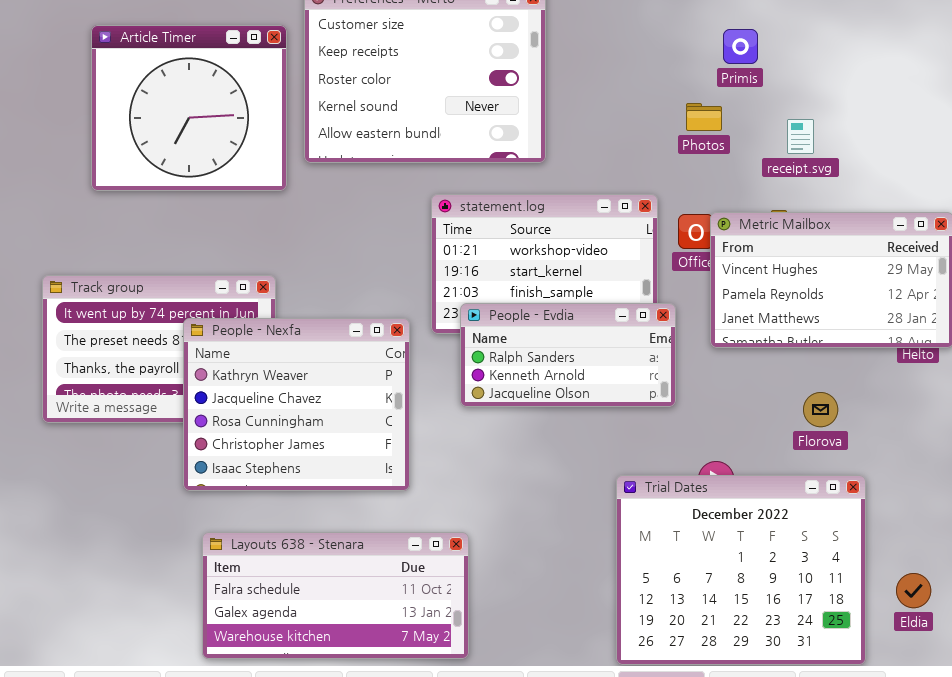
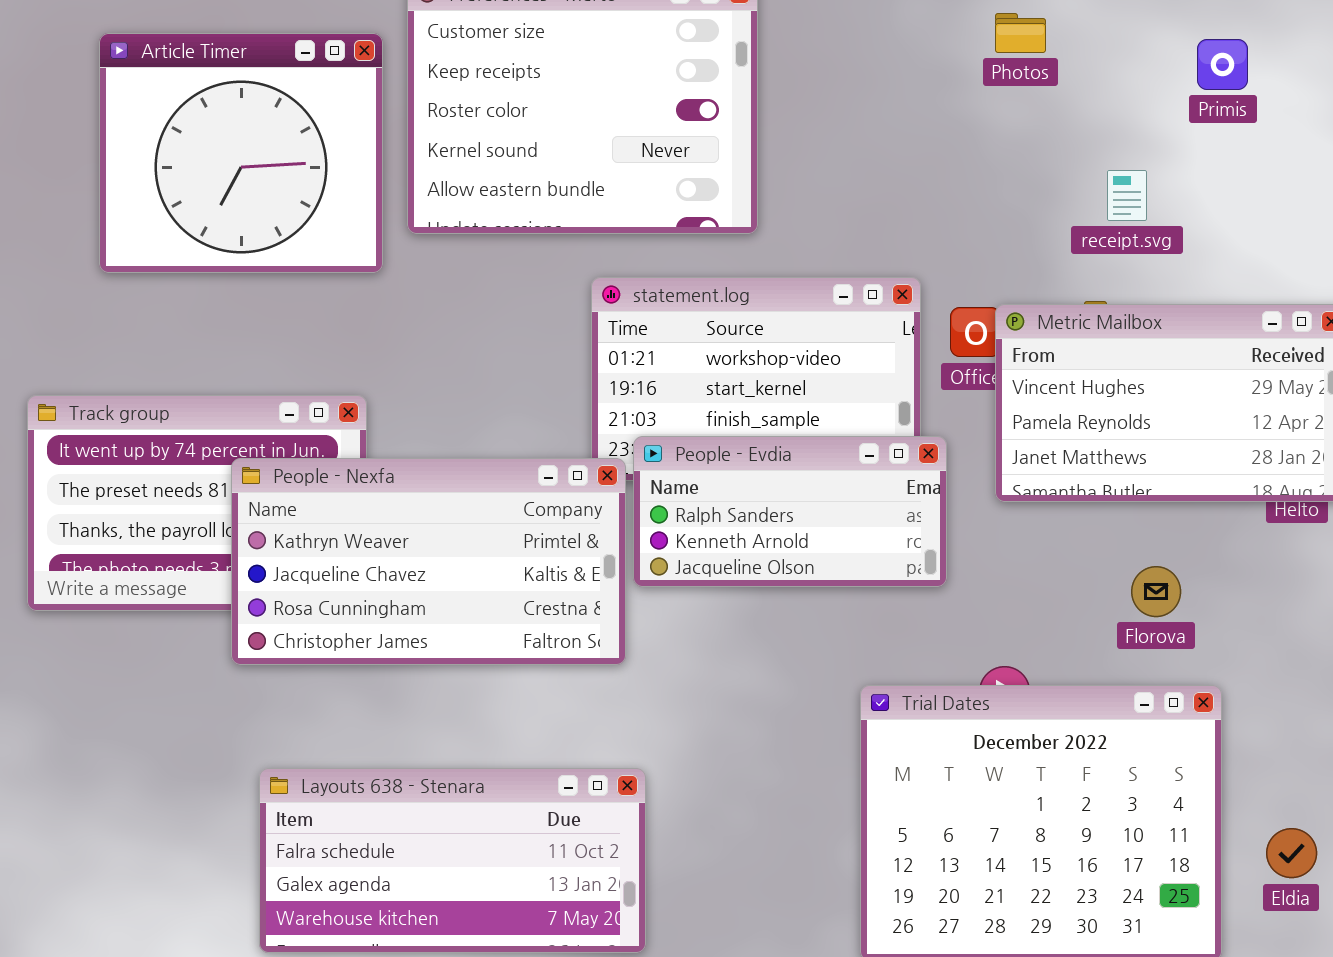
Primis: [723,29,758,64] -> [1197,39,1248,90], moved
Photos: [686,103,722,131] -> [995,13,1046,53], moved
People - Nexfa: [183,318,410,491] -> [231,458,626,665], resized

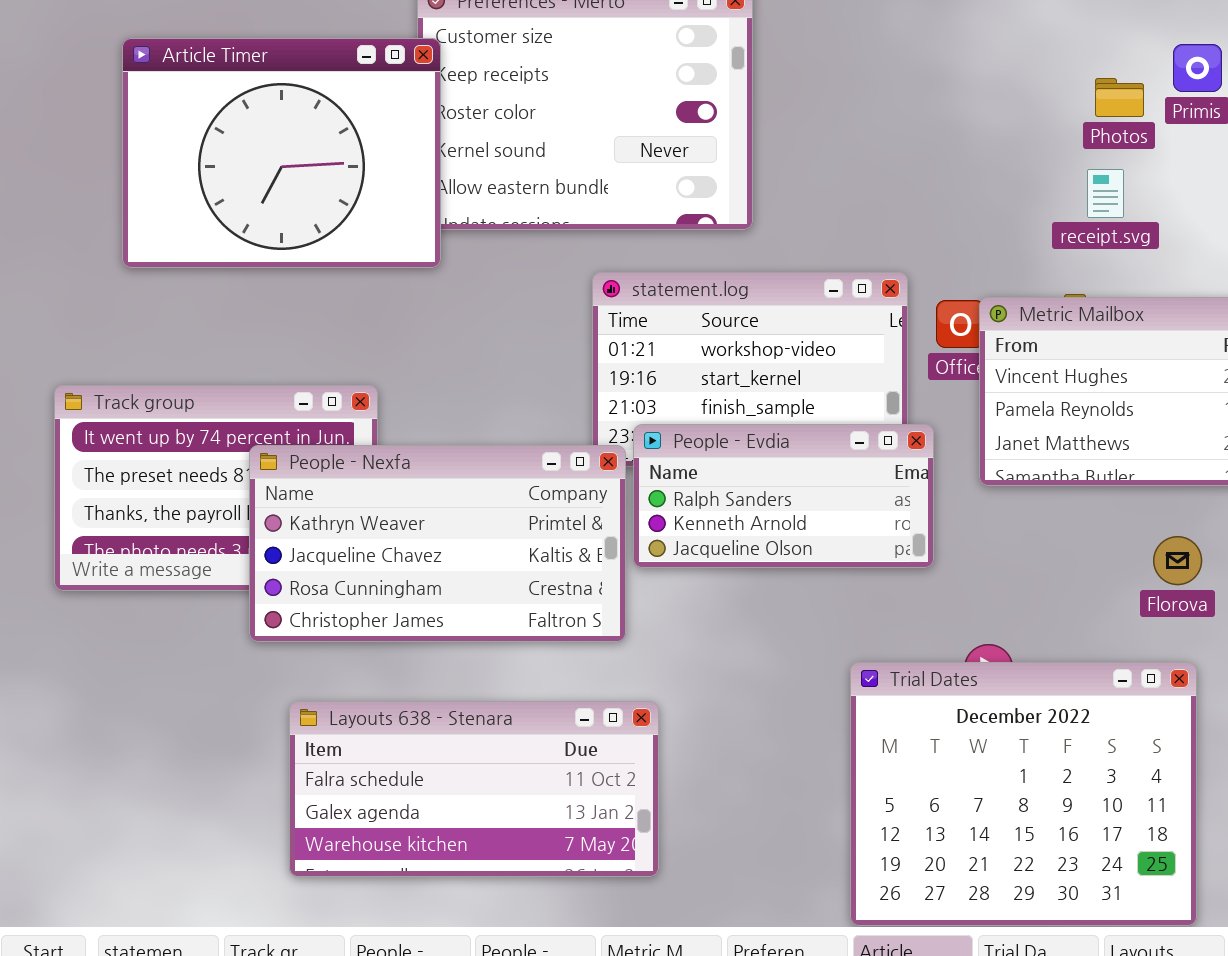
Photos: [995,13,1046,53] -> [1095,78,1144,117], moved
Article Timer: [99,33,383,273] -> [122,38,441,268], resized
Florova: [1131,566,1181,617] -> [1153,536,1202,585], moved
Layouts 638 - Stenara: [259,768,646,953] -> [289,701,659,877], moved

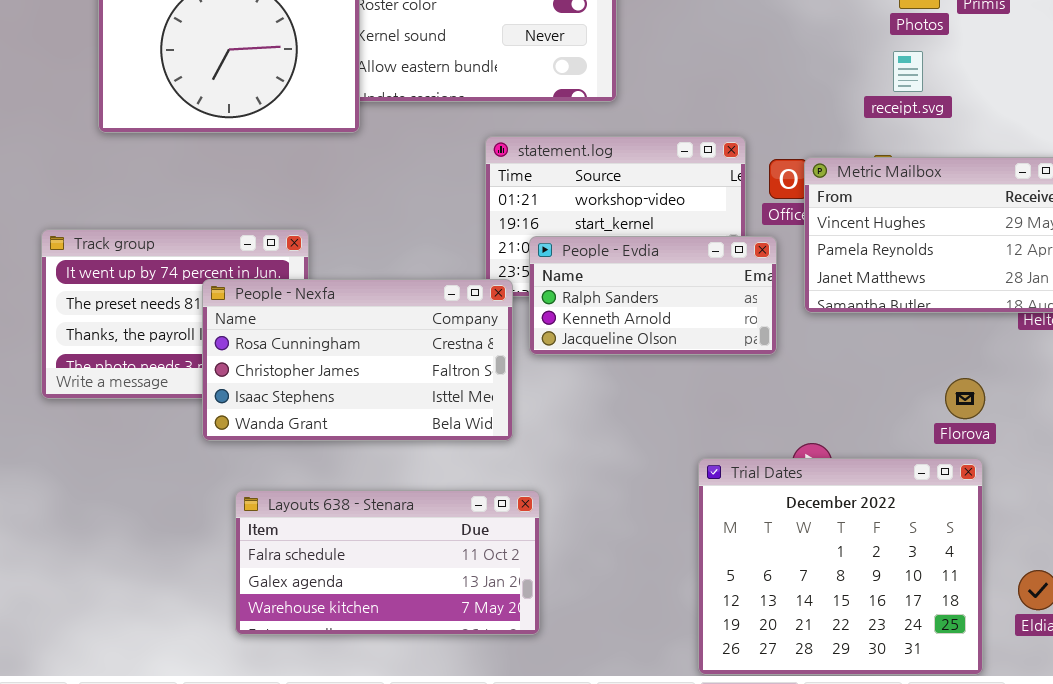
People - Evdia: [633,424,934,568] -> [529,236,777,355], moved
People - Nexfa: [249,445,626,642] -> [202,279,513,441], scrolled down 2 rows
Florova: [1153,536,1202,585] -> [945,378,985,419], moved

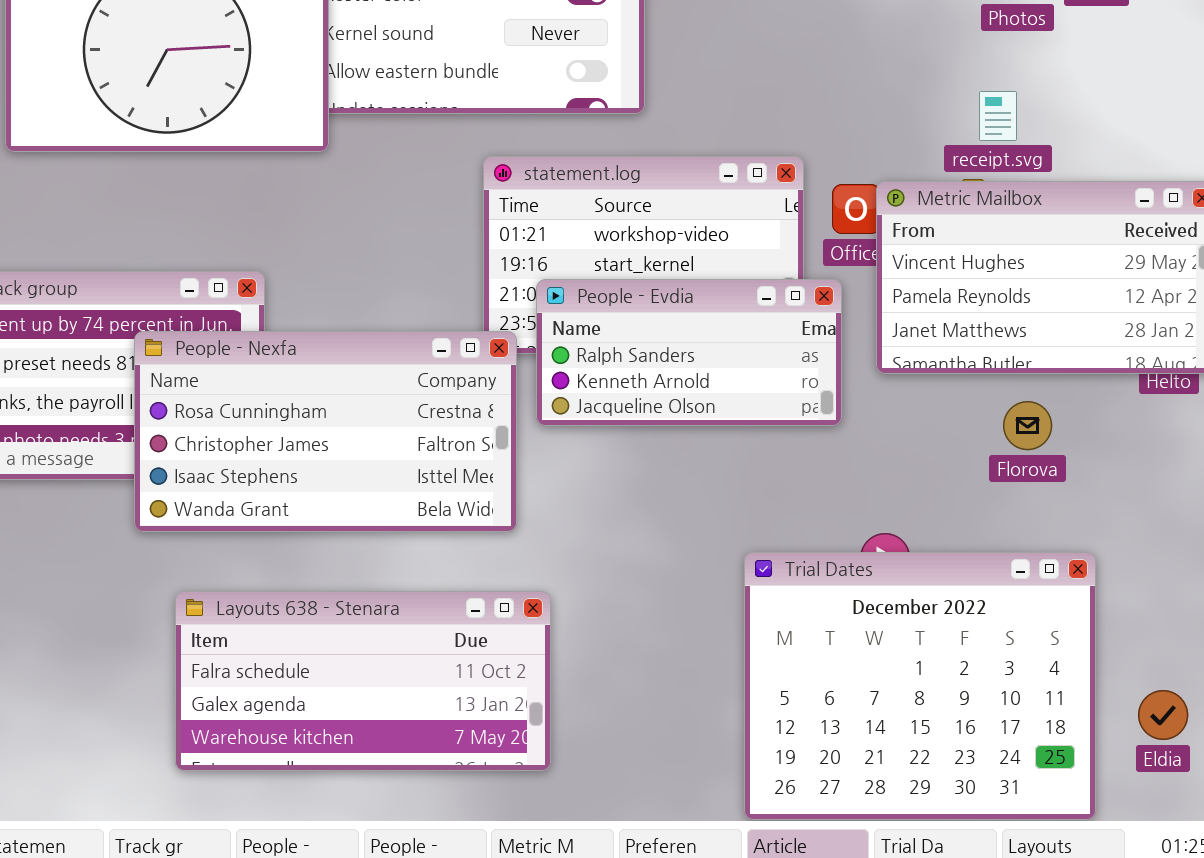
receipt.svg: [893,51,923,92] -> [979,91,1017,141], moved
Florova: [945,378,985,419] -> [1003,401,1052,450], moved

